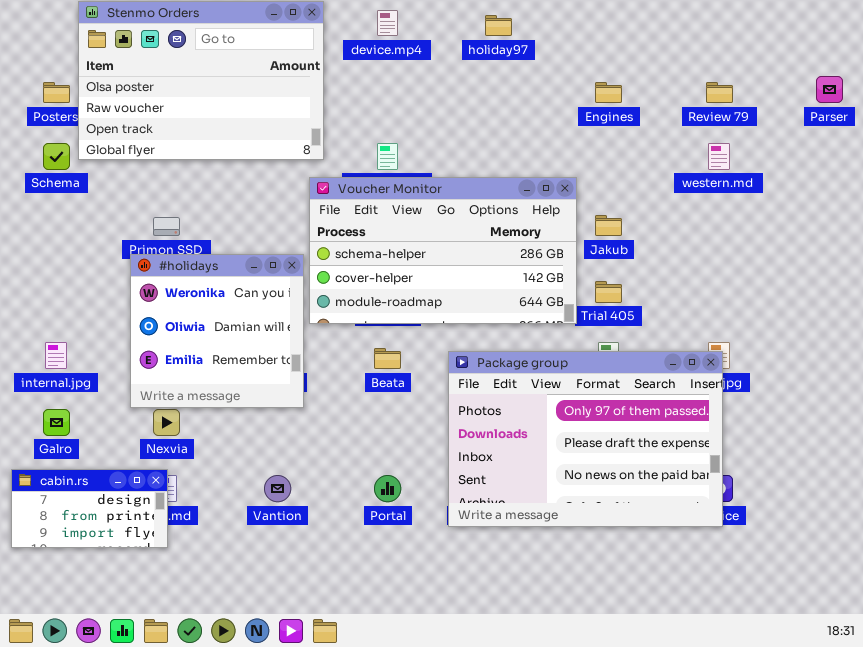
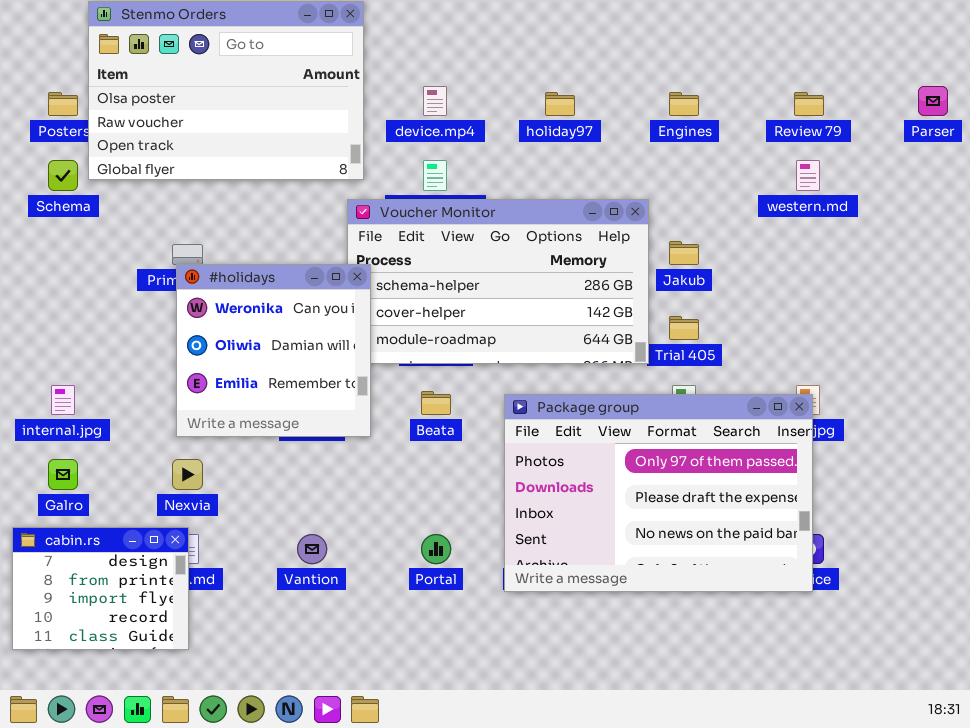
device.mp4: [377,10,398,36] -> [423,86,447,116], moved
holiday97: [485,15,512,36] -> [545,92,575,116], moved
#holidays: [130,254,304,408] -> [176,264,371,437], moved
cabin.rs: [11,469,168,548] -> [12,527,189,650], resized

